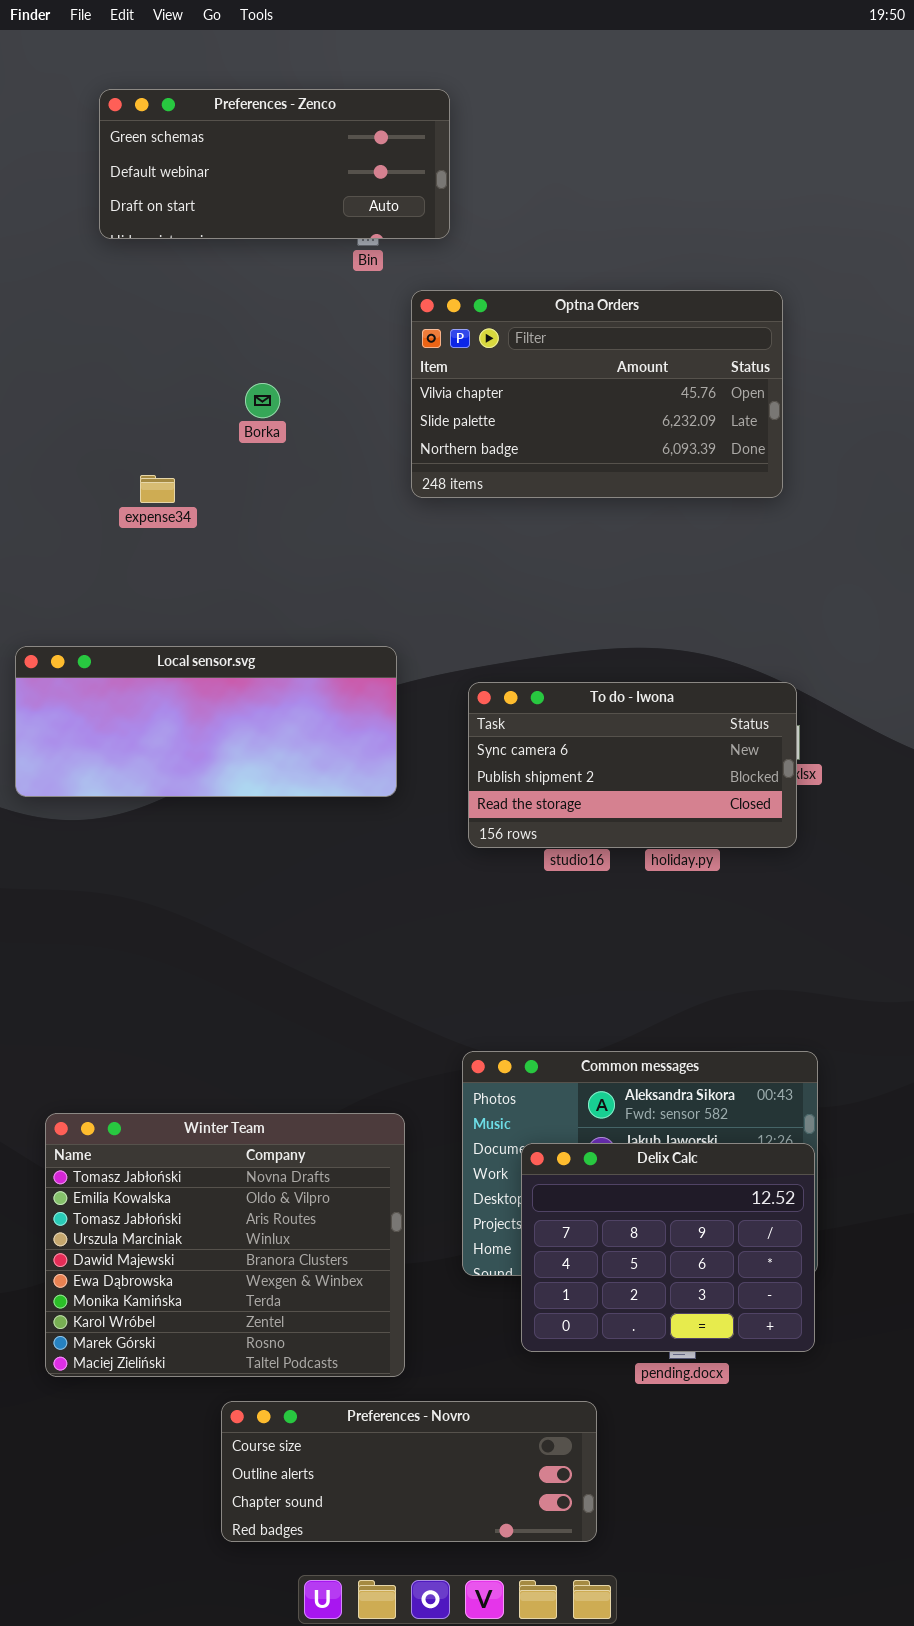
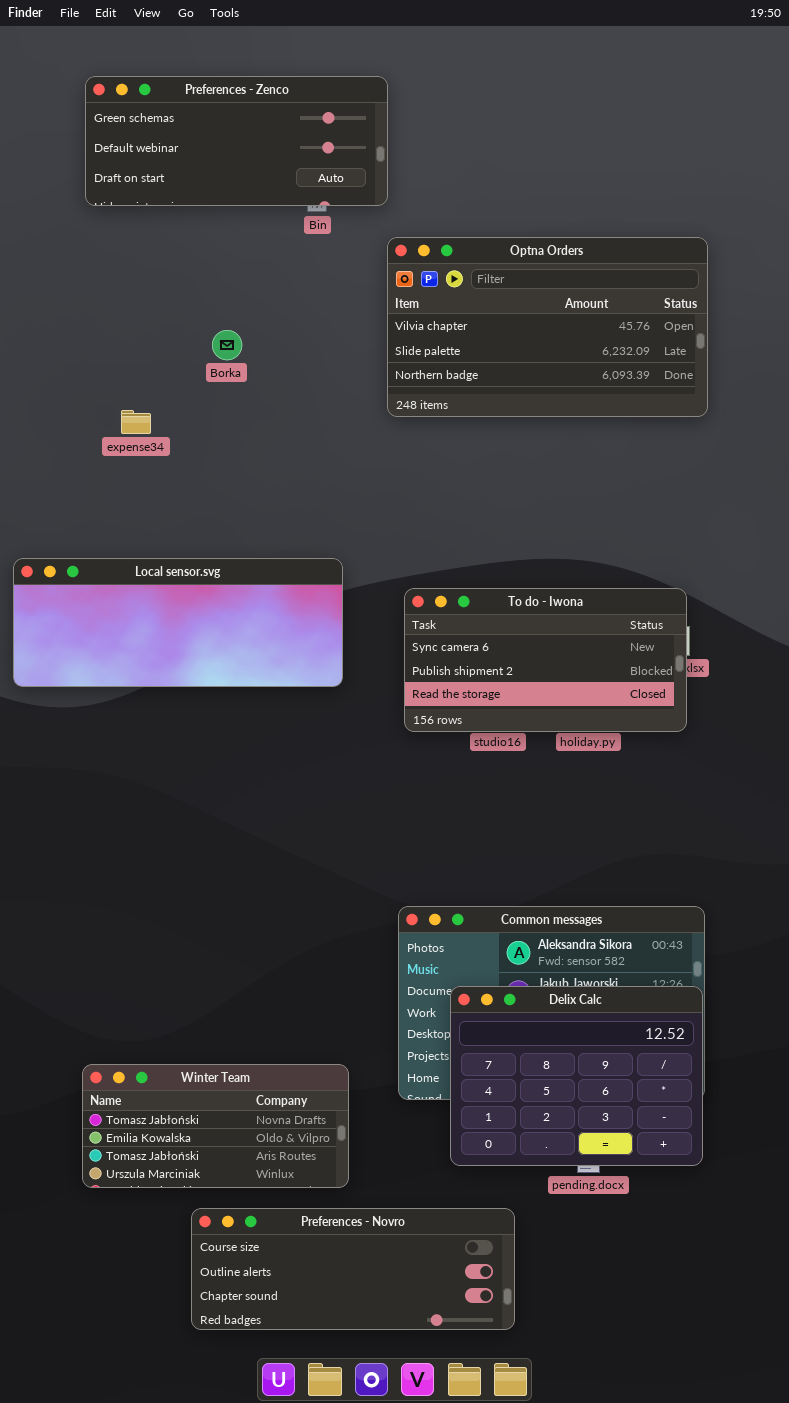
Optna Orders: [411,290,783,498] -> [387,237,708,417], moved
Winter Team: [45,1113,405,1377] -> [82,1064,349,1188], resized

